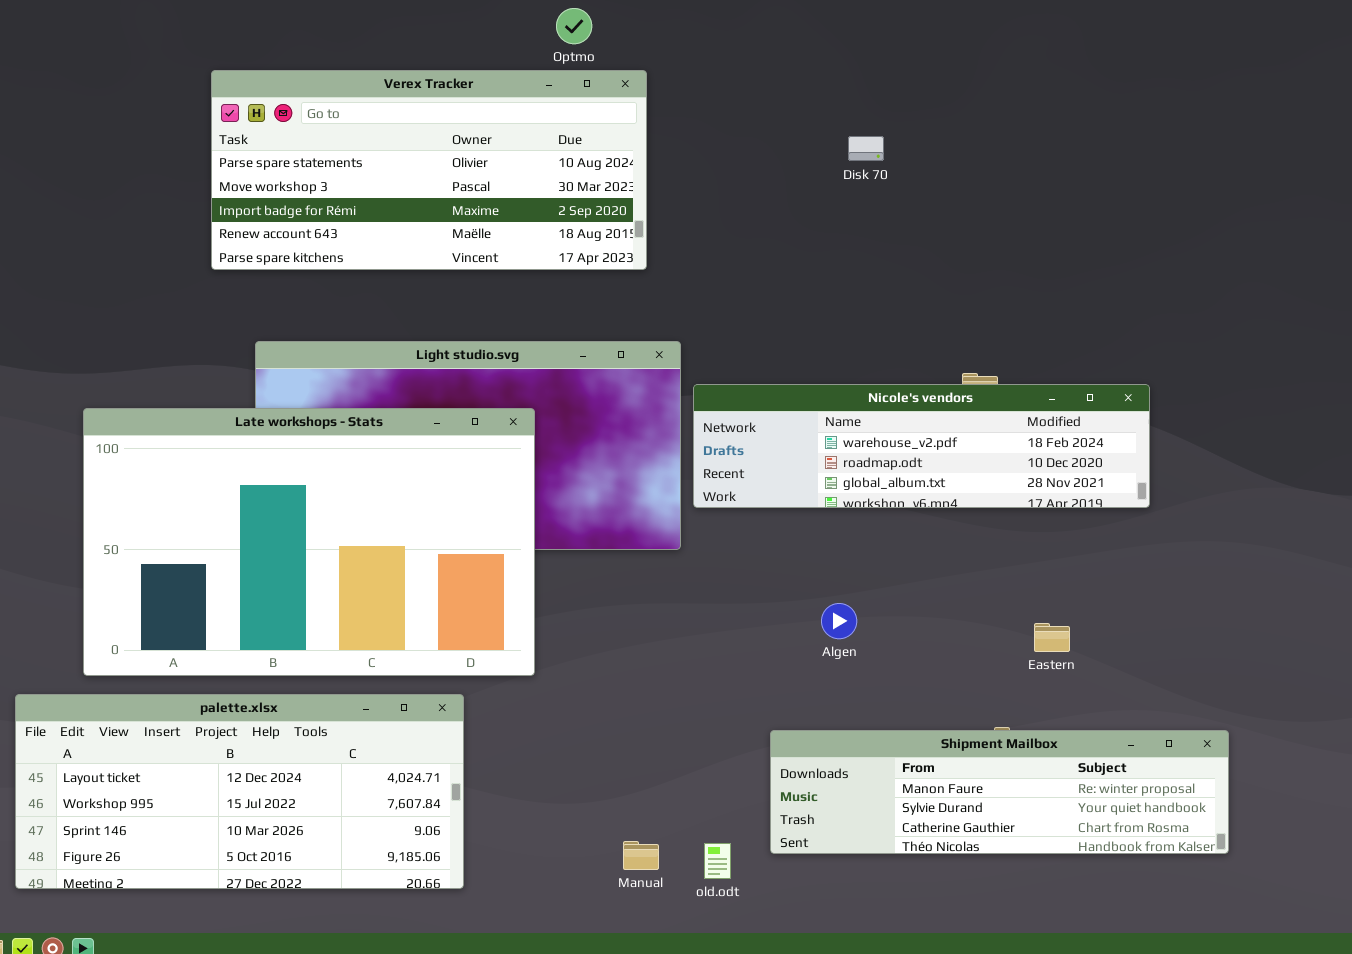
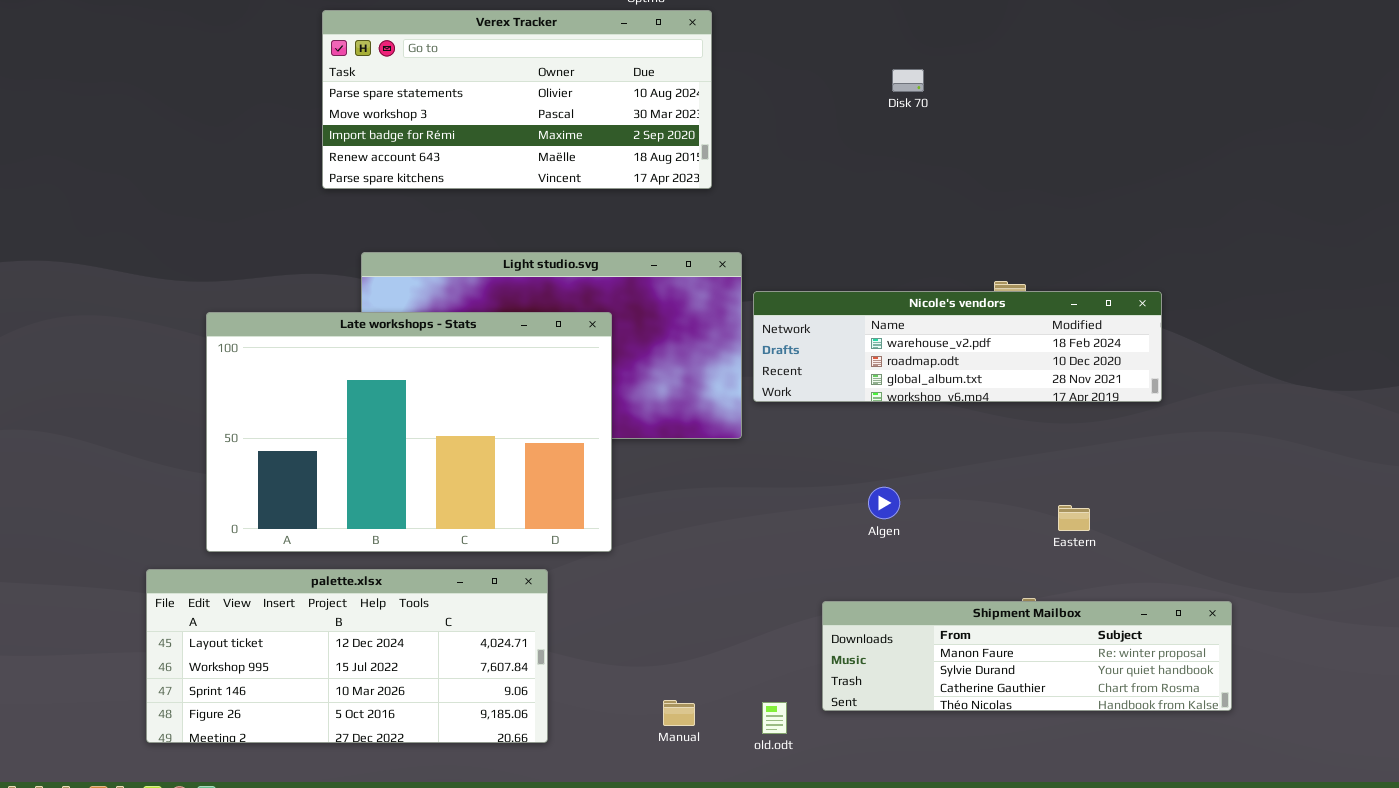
Manual: [623,841,659,870] -> [663,700,695,726], moved

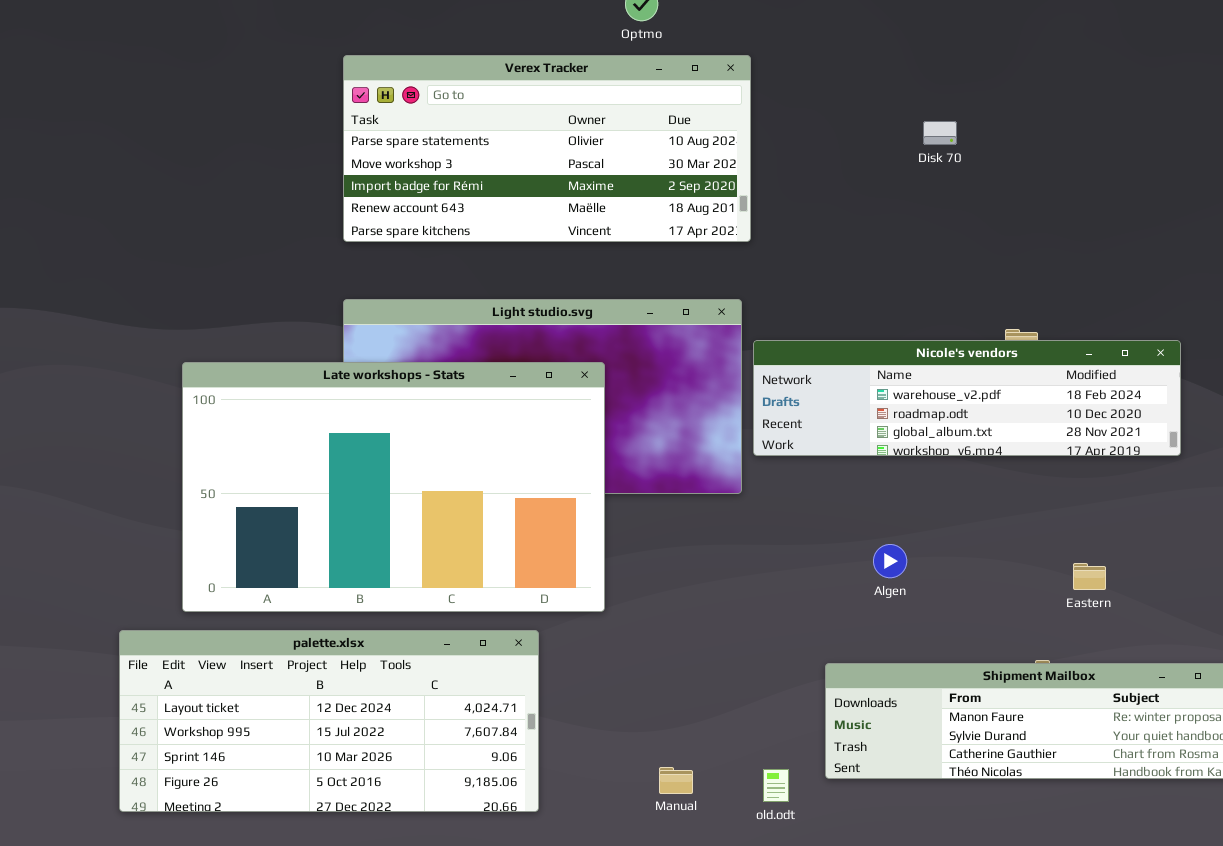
Verex Tracker: [322,10,712,189] -> [343,55,751,242], moved
Disk 70: [892,69,924,92] -> [923,121,957,145], moved

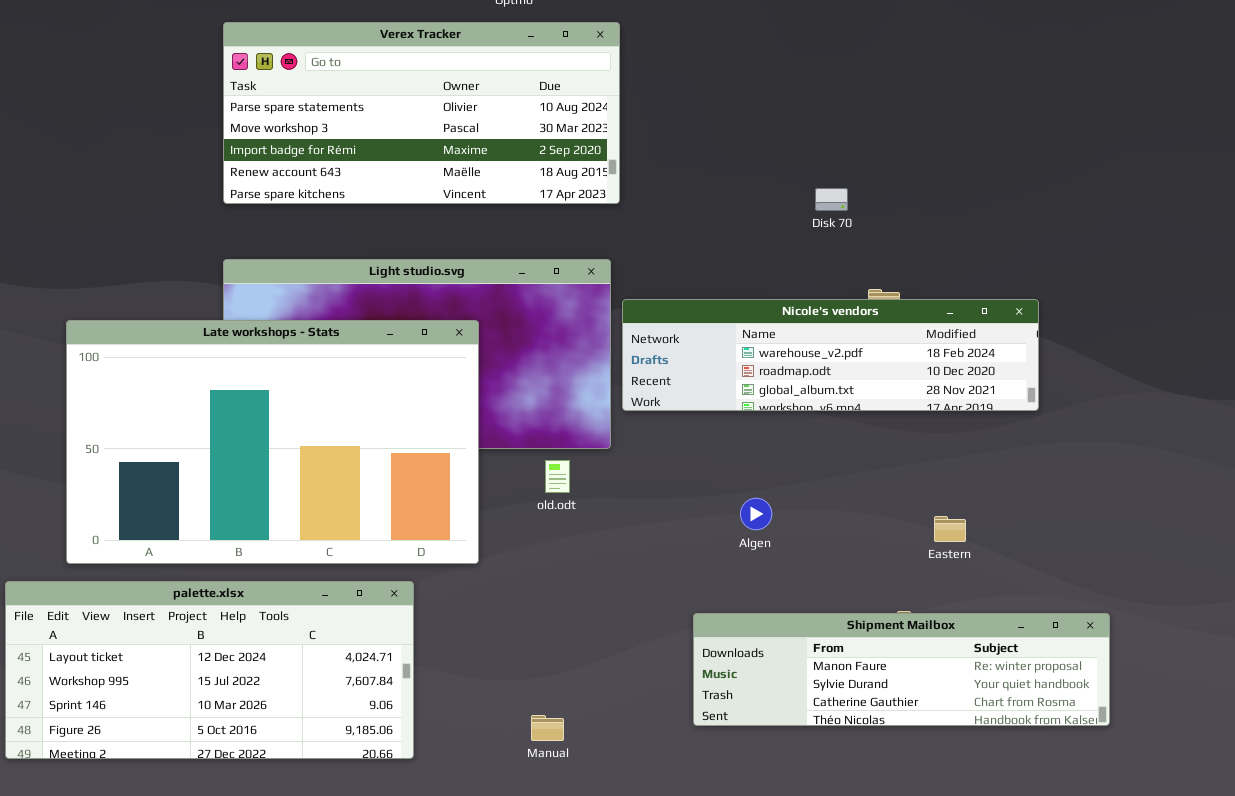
Disk 70: [923,121,957,145] -> [815,188,848,211], moved
old.odt: [763,769,789,802] -> [545,460,570,493], moved

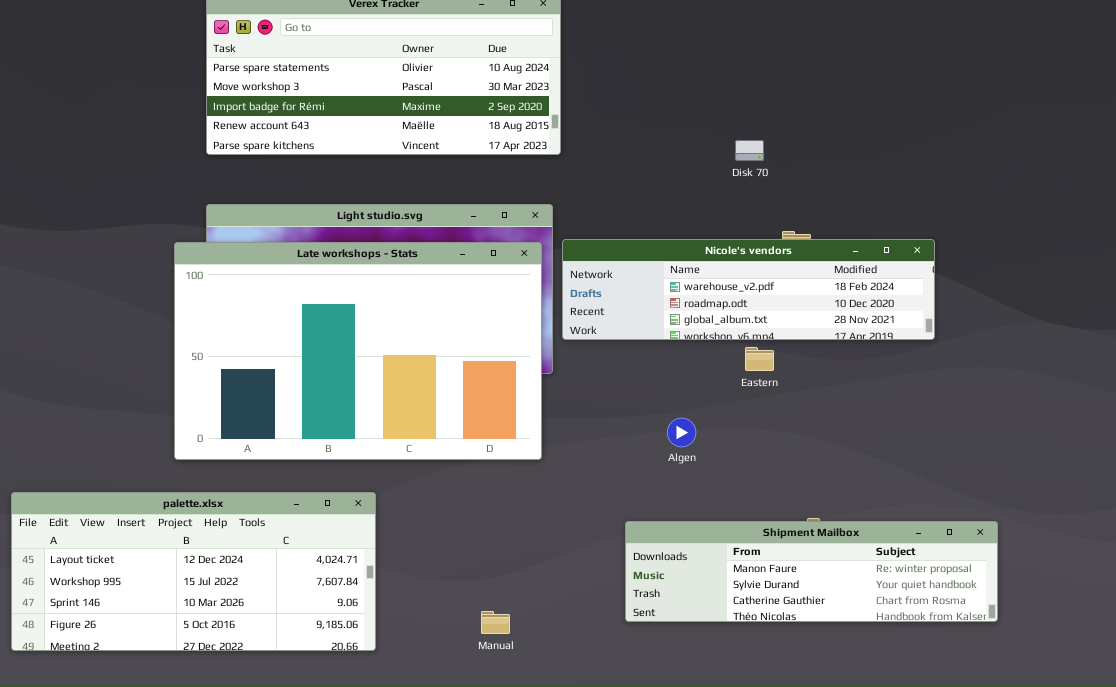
Late workshops - Stats: [66,320,479,564] -> [174,242,542,460], moved
Eastern: [934,516,966,542] -> [745,347,774,371], moved

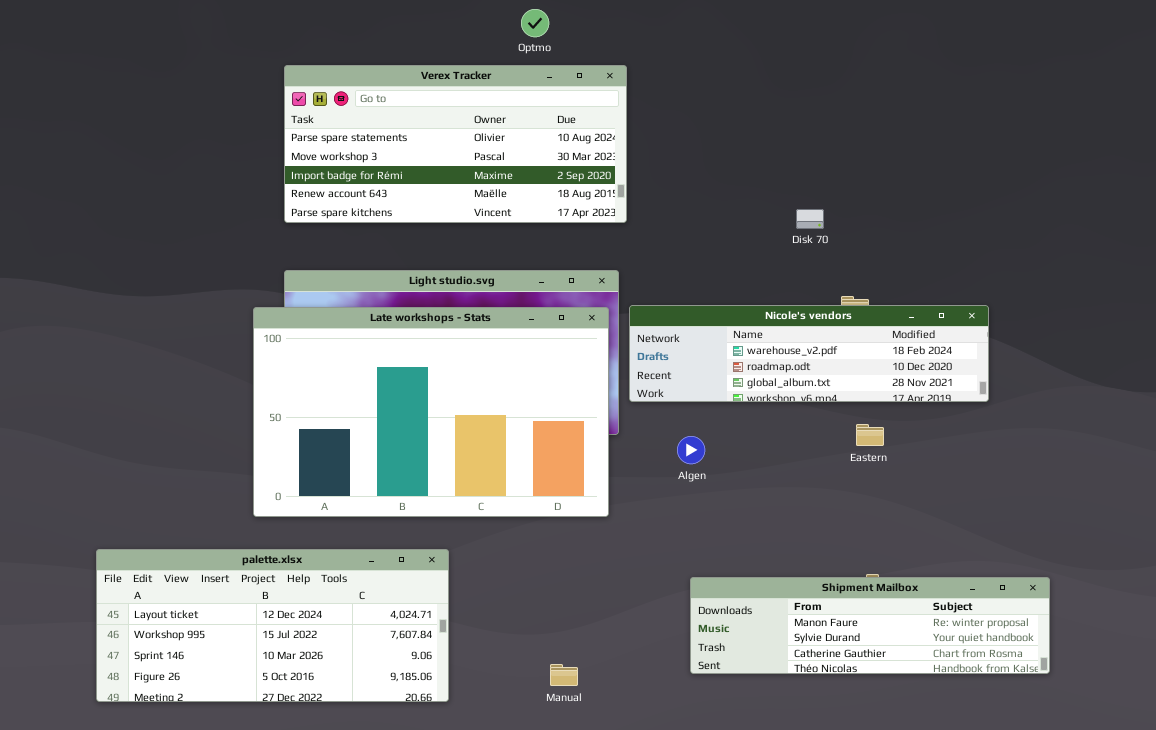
Eastern: [745,347,774,371] -> [856,424,884,446], moved
Algen: [667,418,696,447] -> [677,436,705,464], moved

